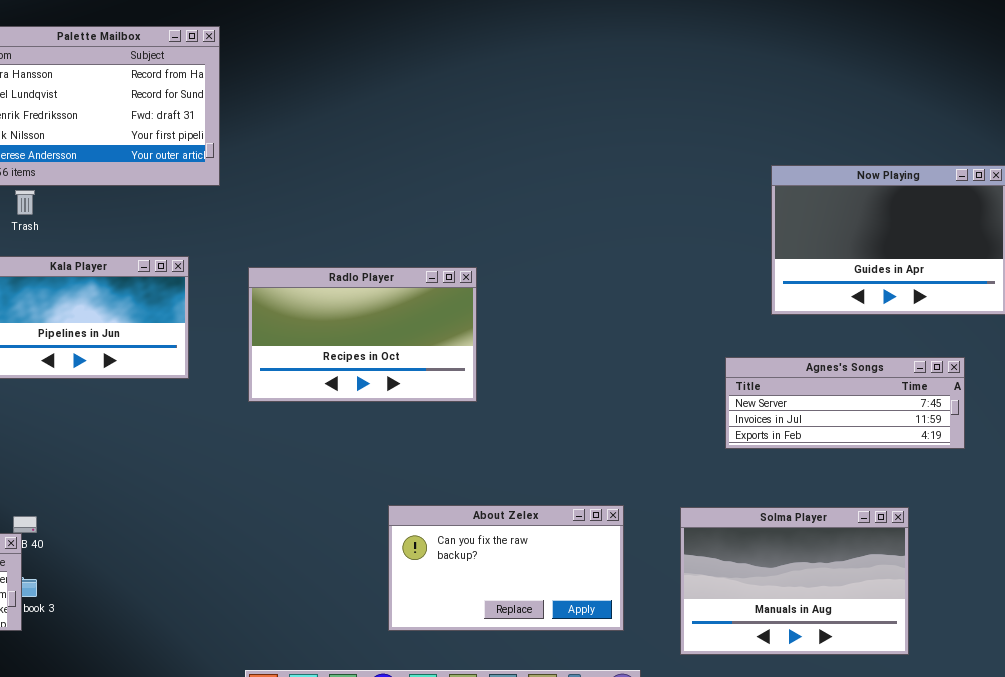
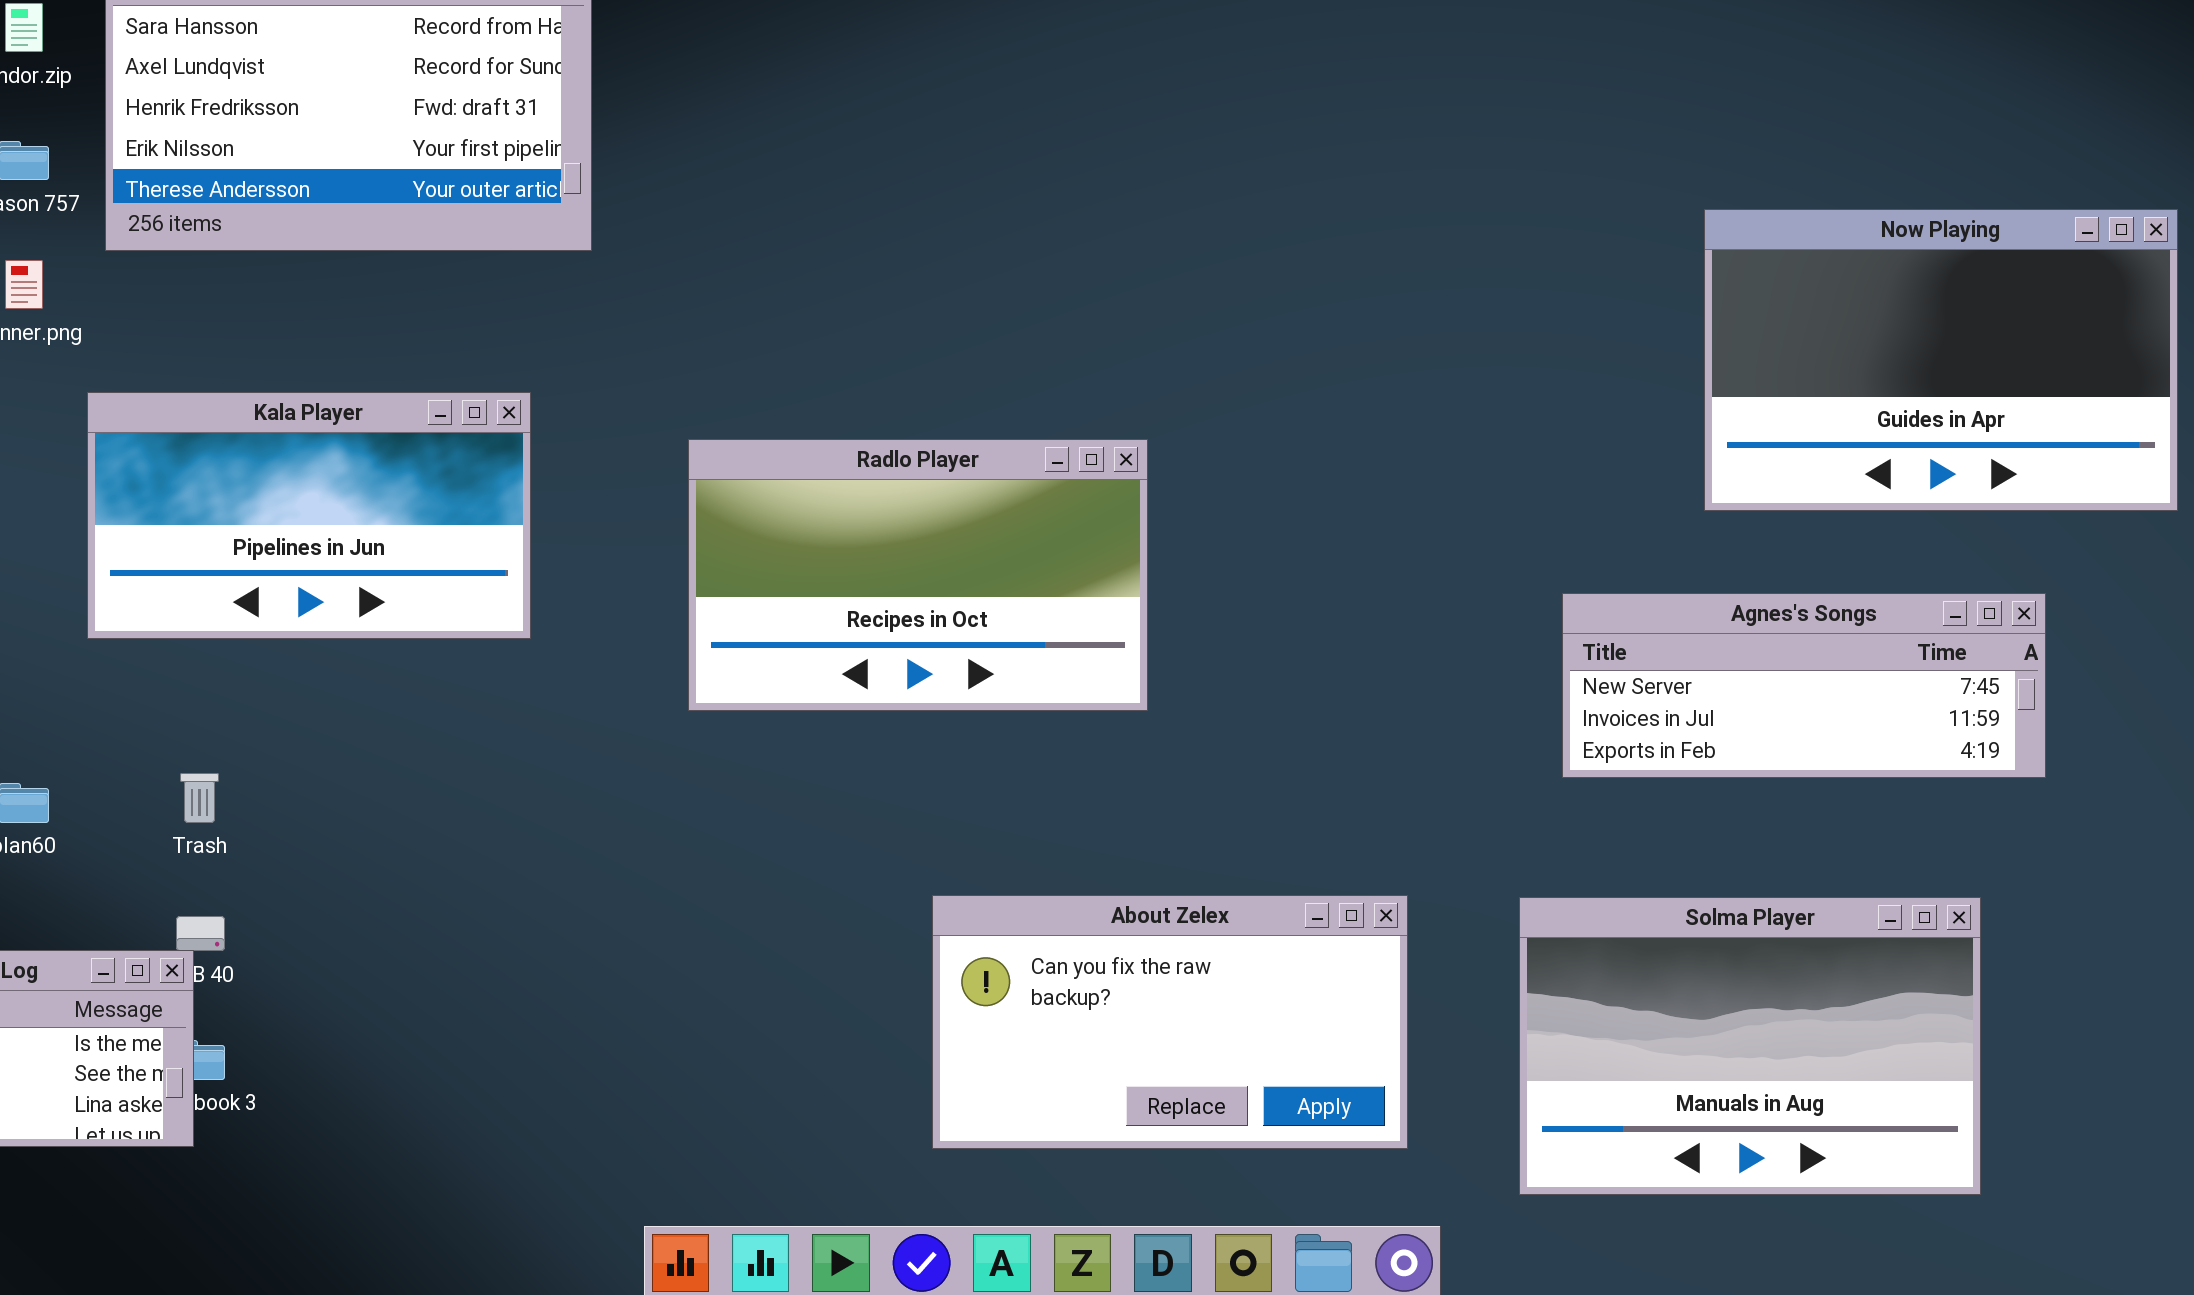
Trash: [15,190,35,215] -> [180,773,219,823], moved
Radlo Player: [248,267,477,402] -> [688,439,1148,711], moved
Agnes's Songs: [725,357,965,449] -> [1562,593,2046,778], moved

